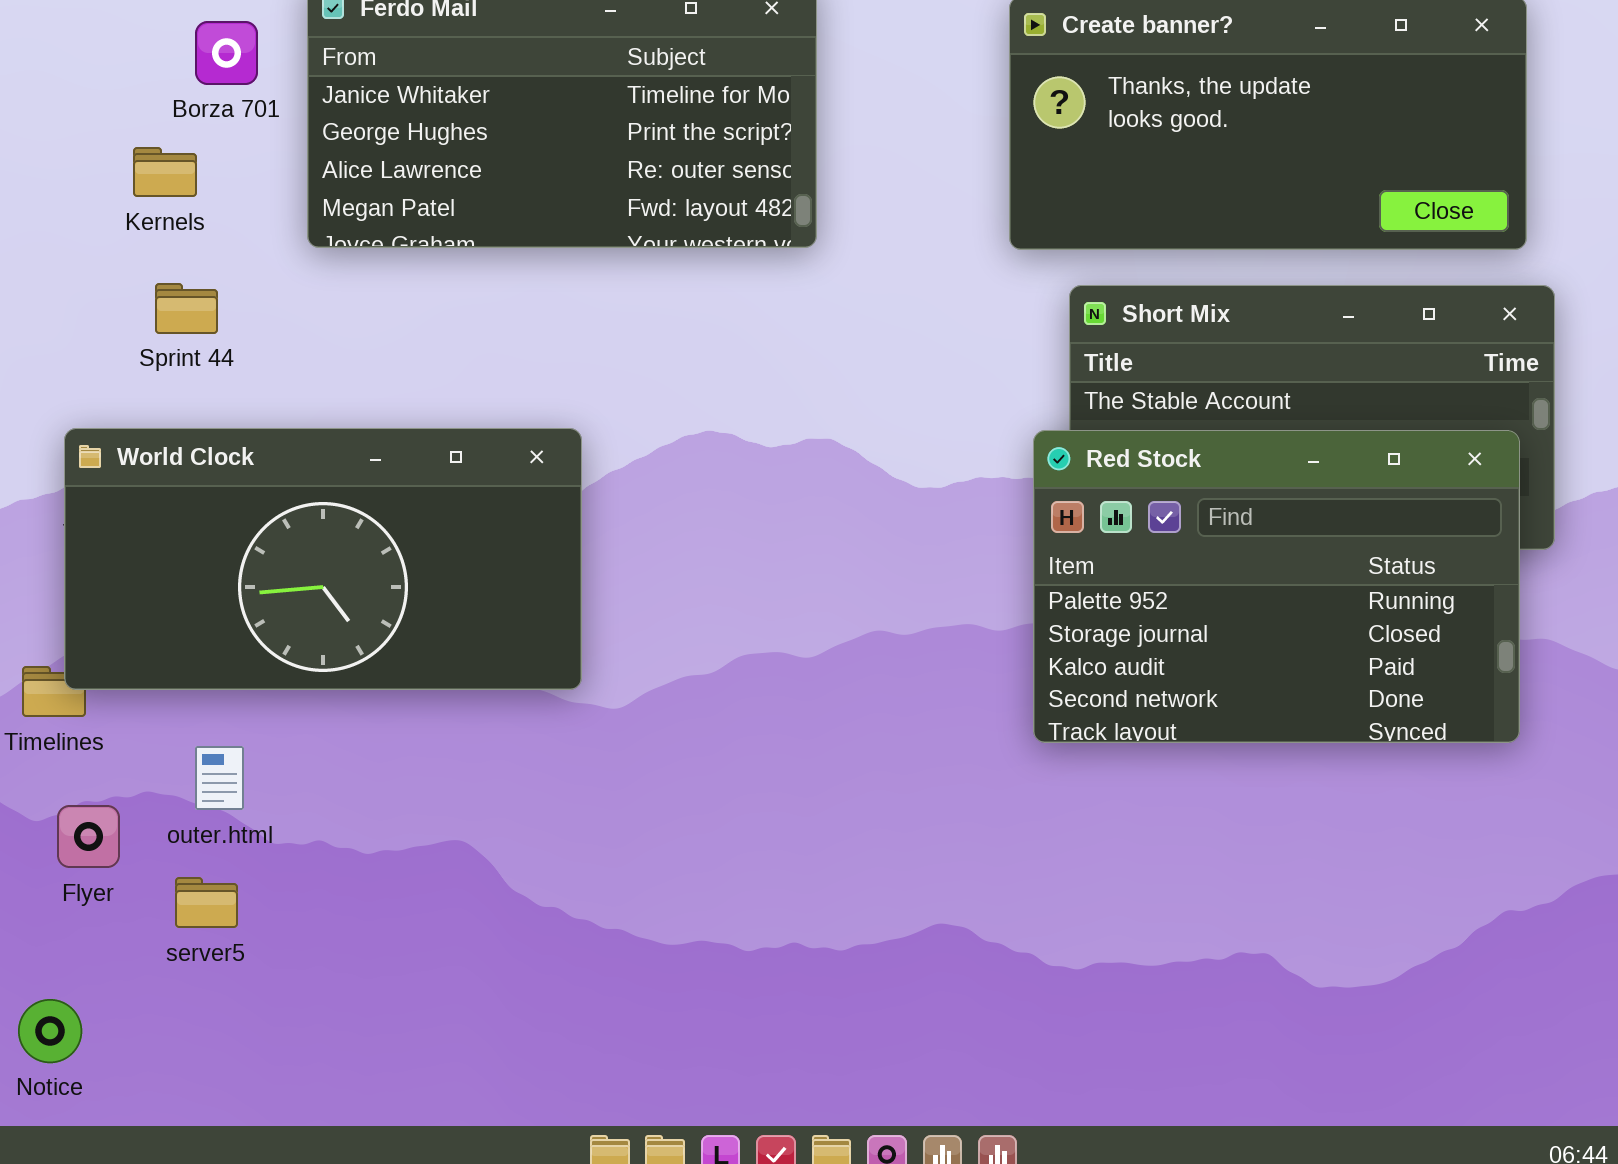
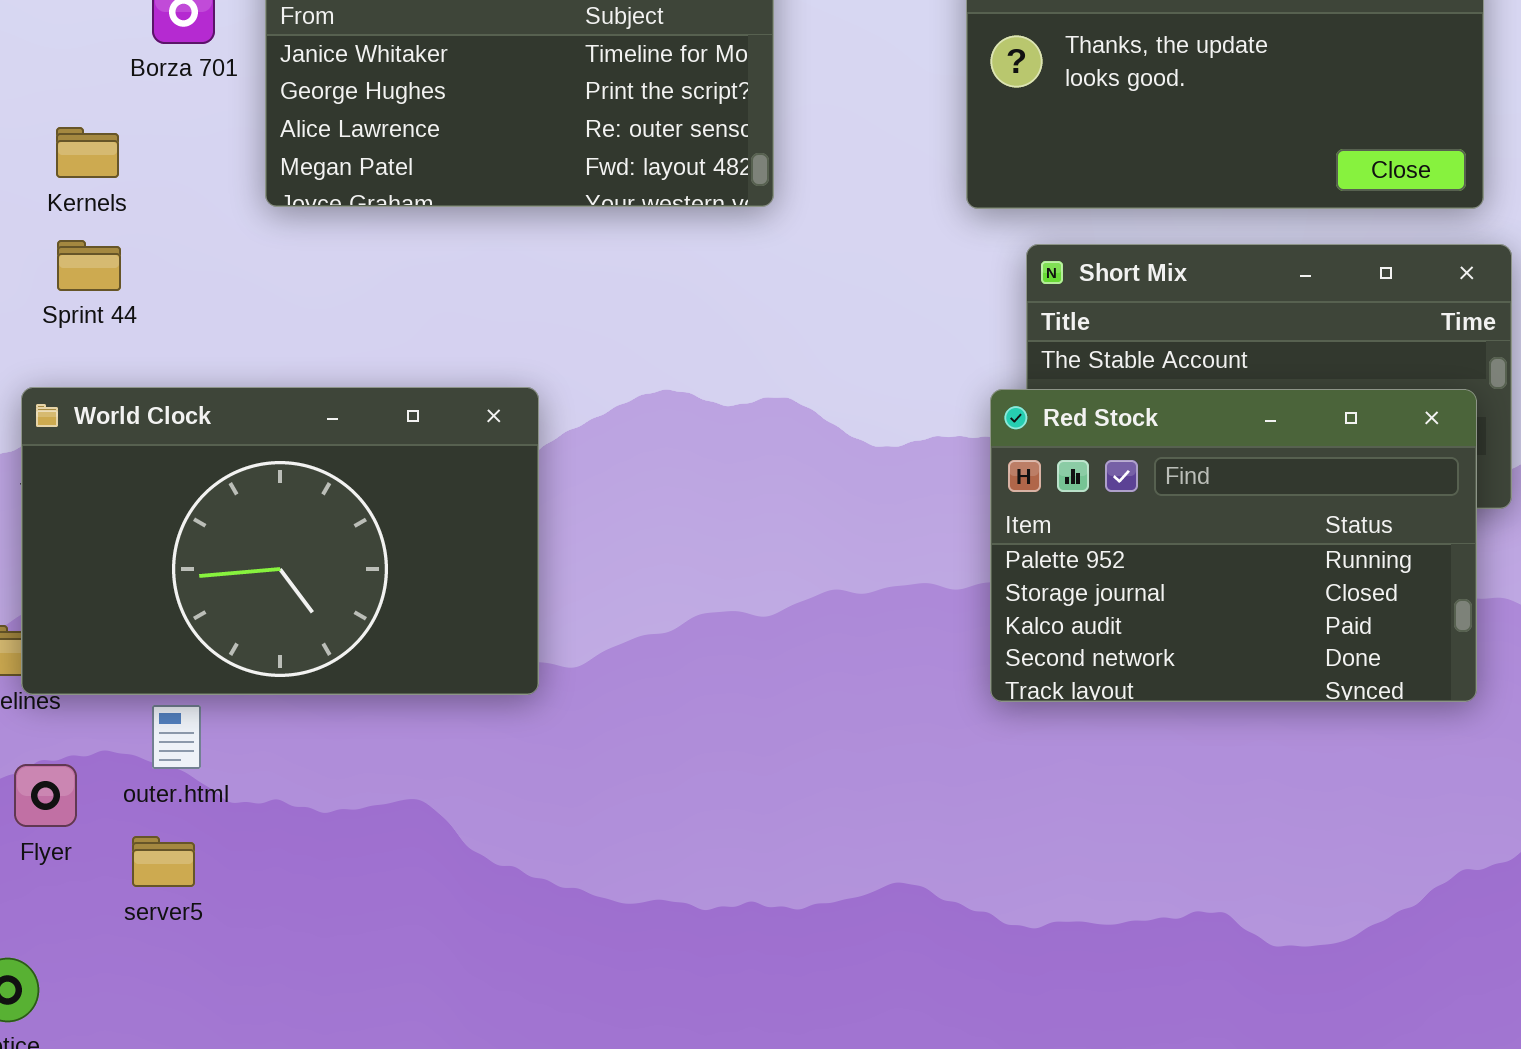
Kernels: [133,147,197,197] -> [56,127,119,178], moved
Sprint 44: [155,283,218,334] -> [57,240,121,291], moved
World Clock: [64,428,582,690] -> [21,387,539,695], resized

